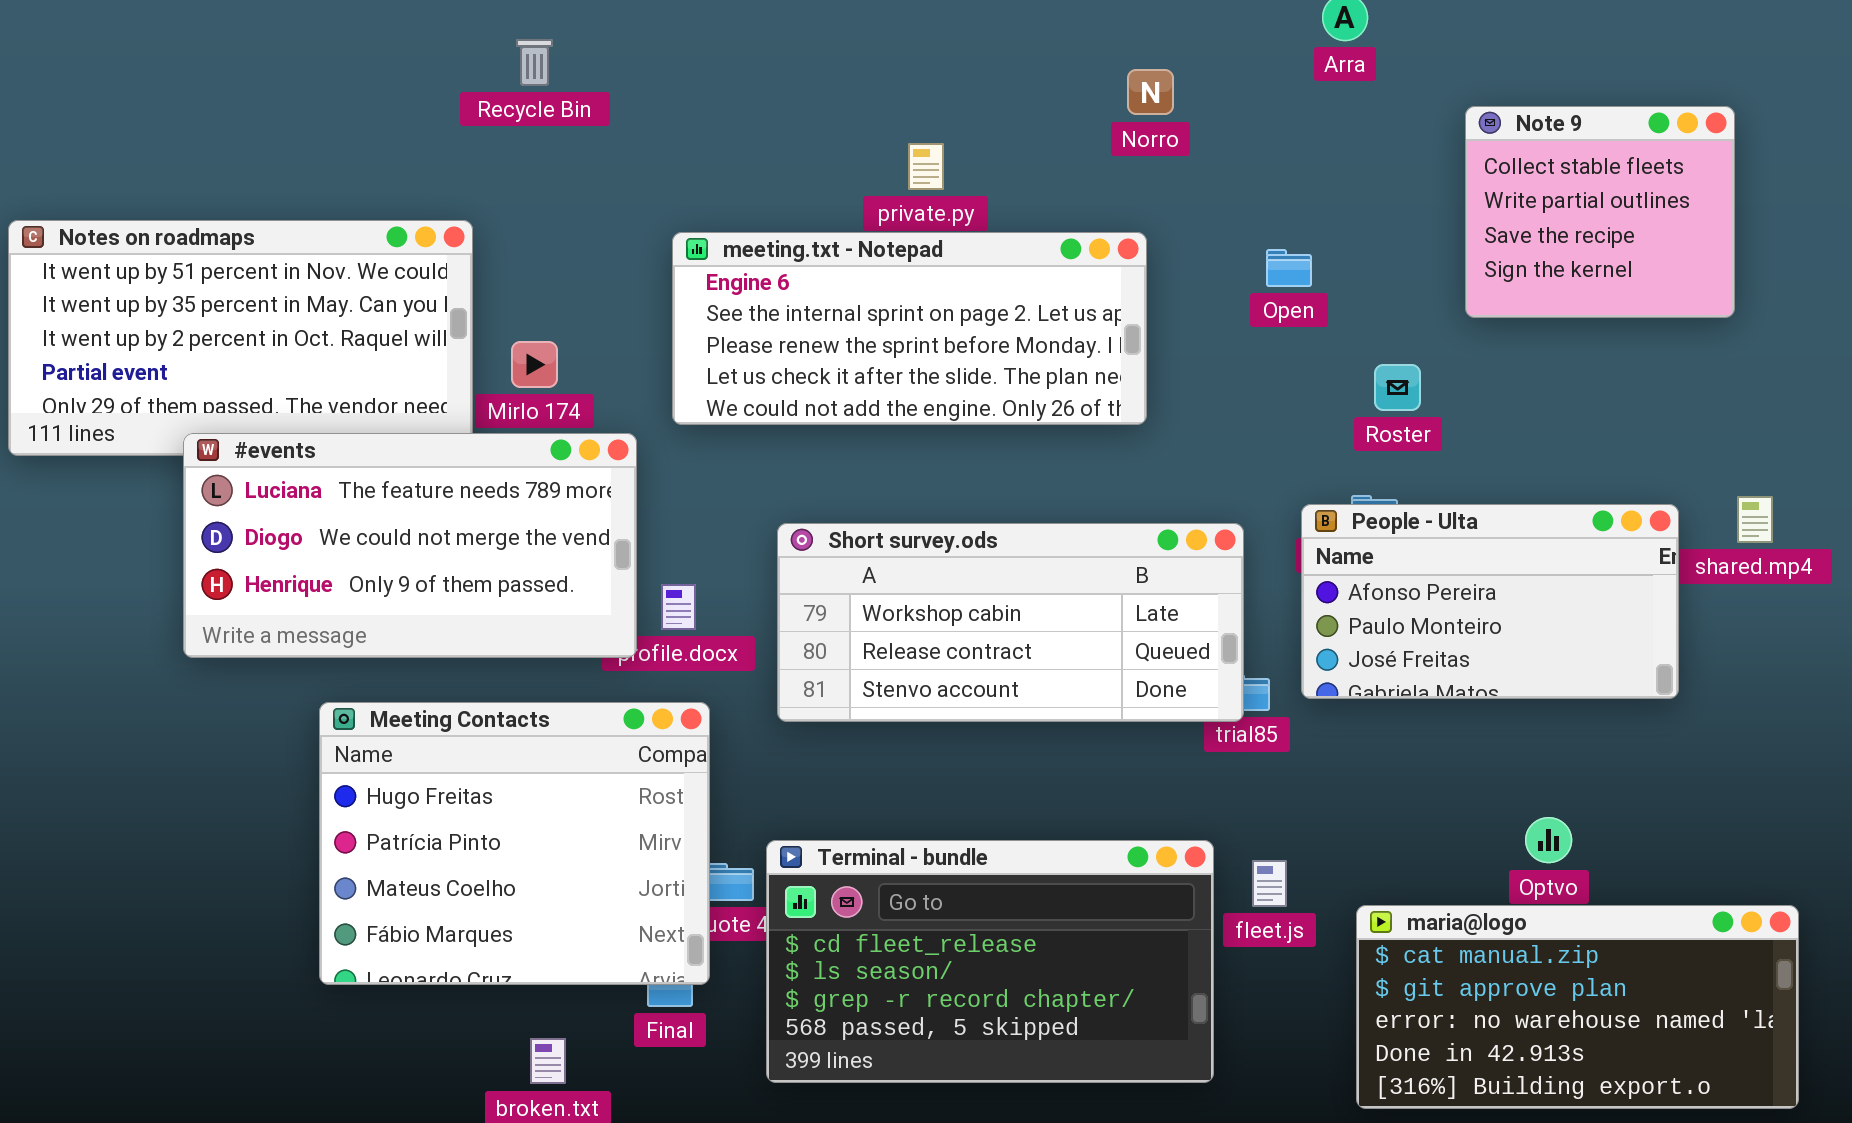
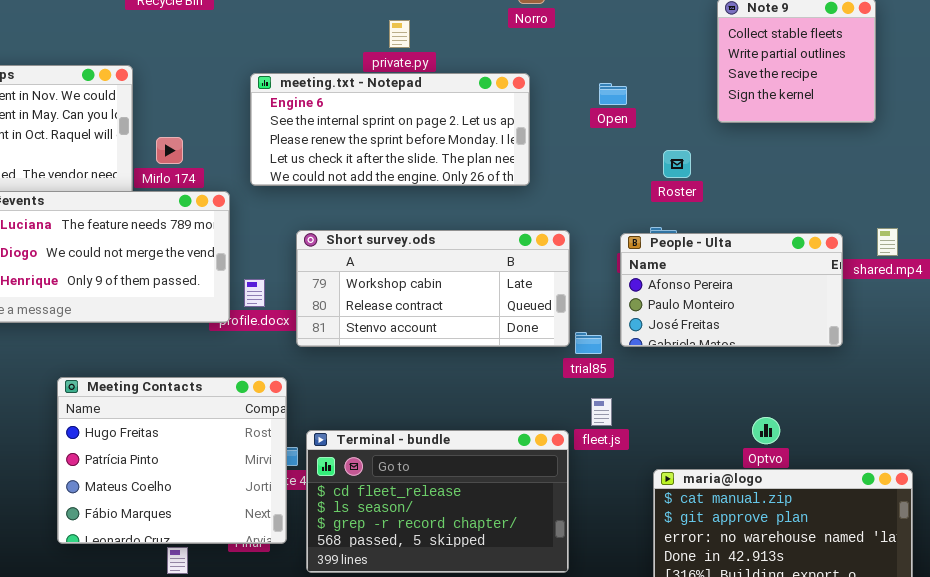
Short survey.ods: [777,523,1244,722] -> [296,230,570,347], moved
Meeting Contacts: [319,702,710,985] -> [57,377,287,544], moved
fleet.js: [1252,860,1287,907] -> [591,398,612,426], moved

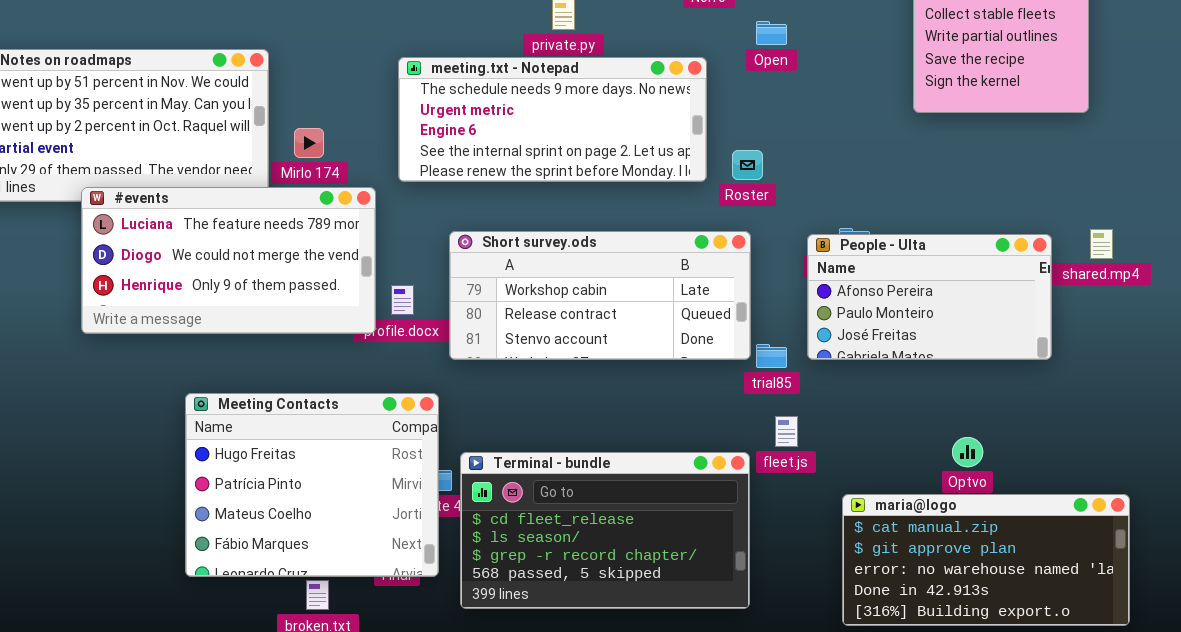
meeting.txt - Notepad: [250,73,530,186] -> [398,57,707,182], scrolled up 2 rows
Open: [599,83,627,105] -> [756,21,787,45], moved
Roster: [663,150,691,178] -> [732,150,763,180], moved

